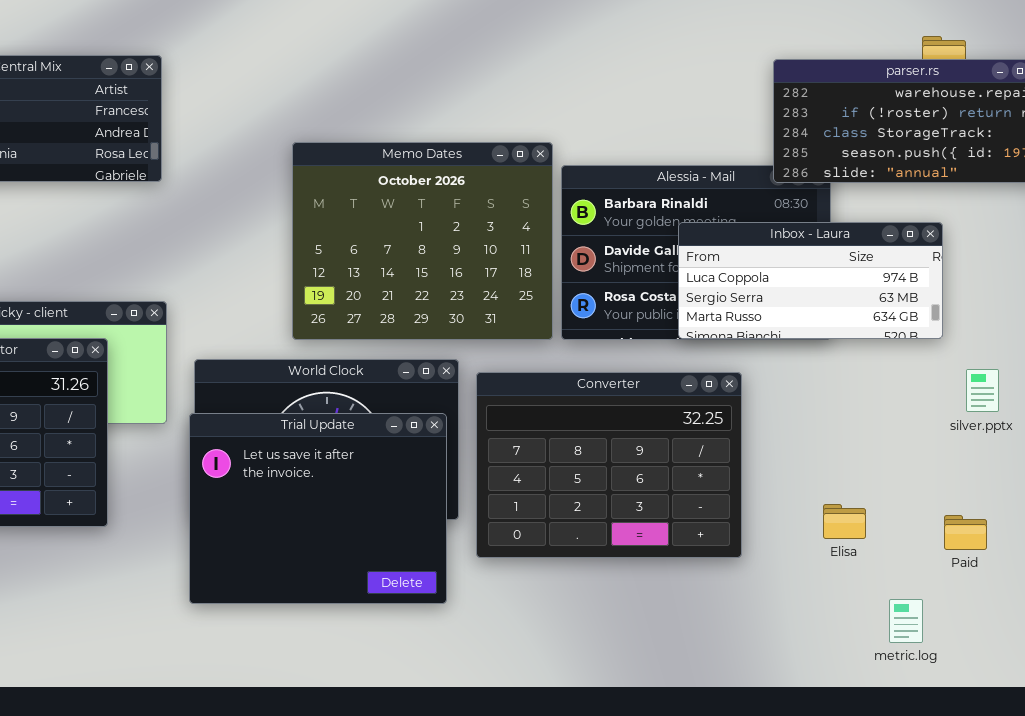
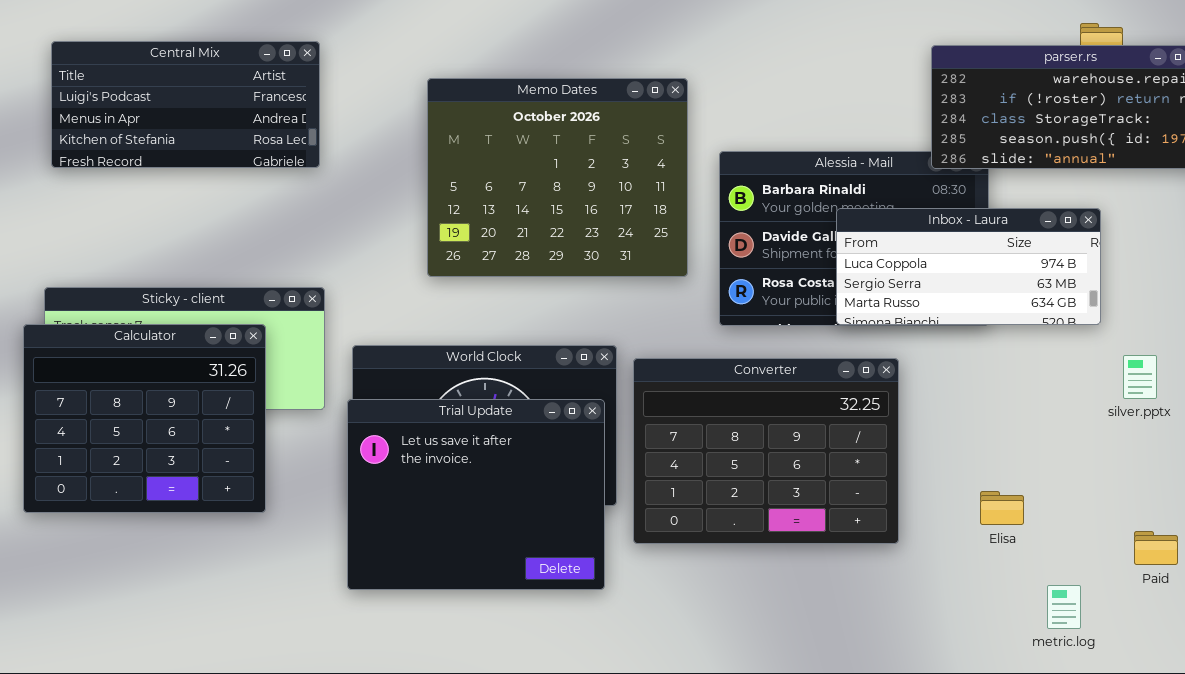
Memo Dates: [292,142,553,340] -> [427,78,688,277], moved
Paid: [944,515,987,550] -> [1134,531,1178,565], moved

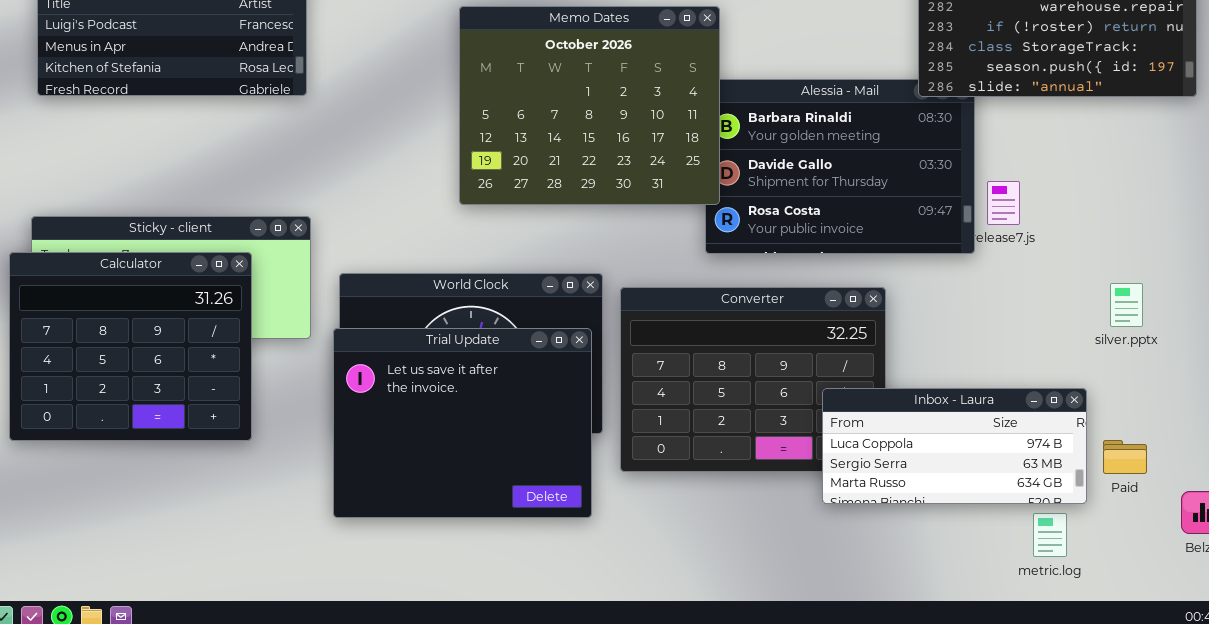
Memo Dates: [427,78,688,277] -> [459,6,720,205], moved
Inbox - Laura: [836,208,1101,325] -> [822,388,1087,504], moved
Paid: [1134,531,1178,565] -> [1103,440,1147,474], moved

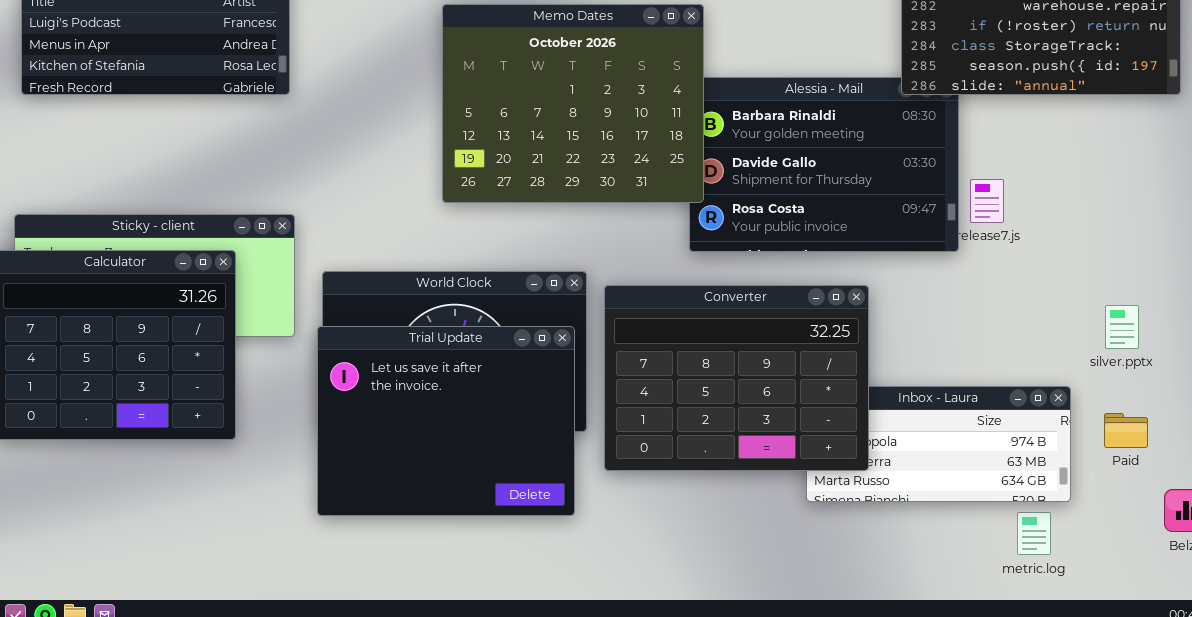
silver.pptx: [1110,283,1143,327] -> [1105,305,1139,349], moved
Converter: [620,287,886,472] -> [604,285,869,471], raised
Paid: [1103,440,1147,474] -> [1104,413,1148,448], moved

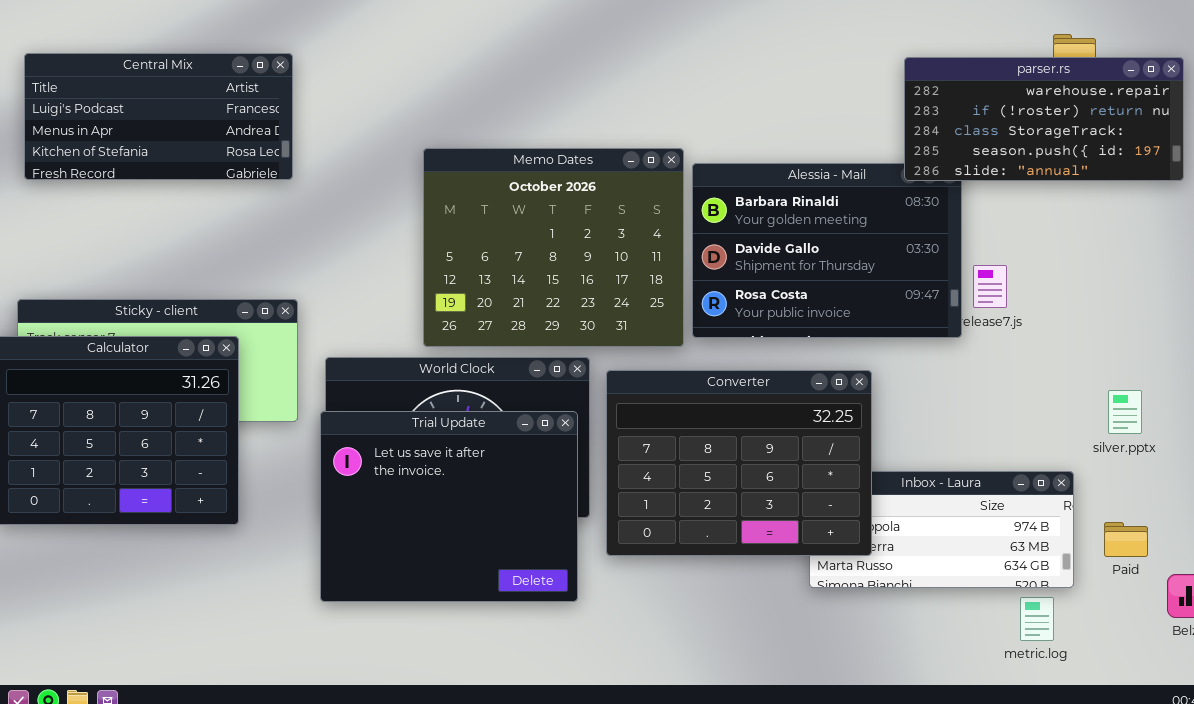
Memo Dates: [442,4,704,203] -> [423,148,684,347], moved
Paid: [1104,413,1148,448] -> [1104,522,1148,557], moved

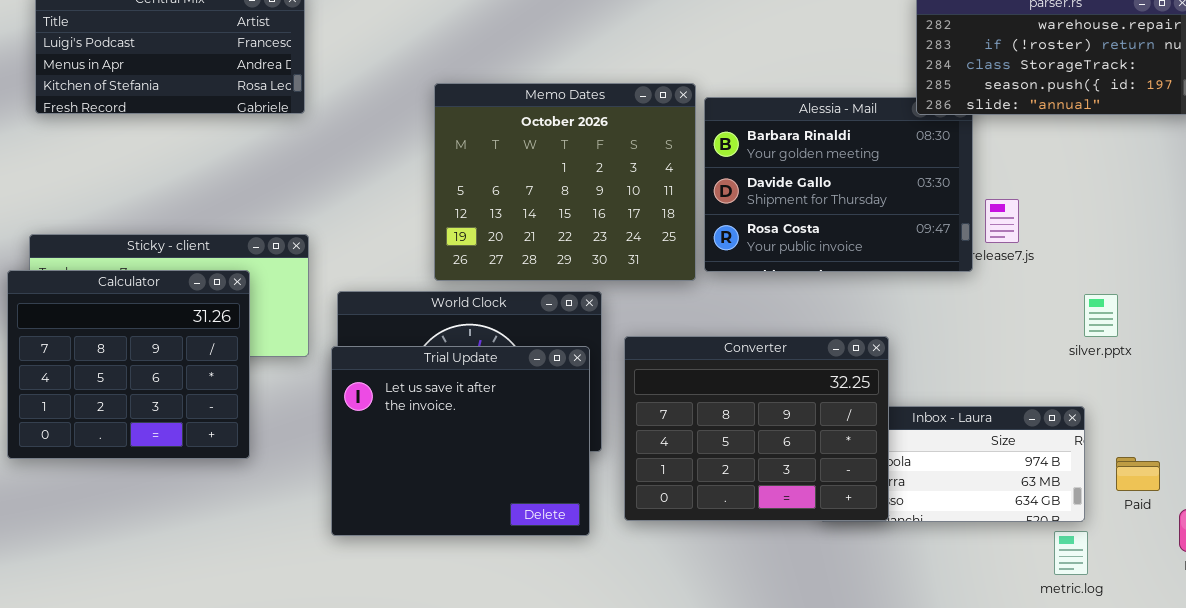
Converter: [606,370,872,556] -> [624,336,889,521], moved
silver.pptx: [1108,390,1142,434] -> [1084,294,1118,337], moved
metric.log: [1020,597,1054,641] -> [1054,531,1088,575], moved

